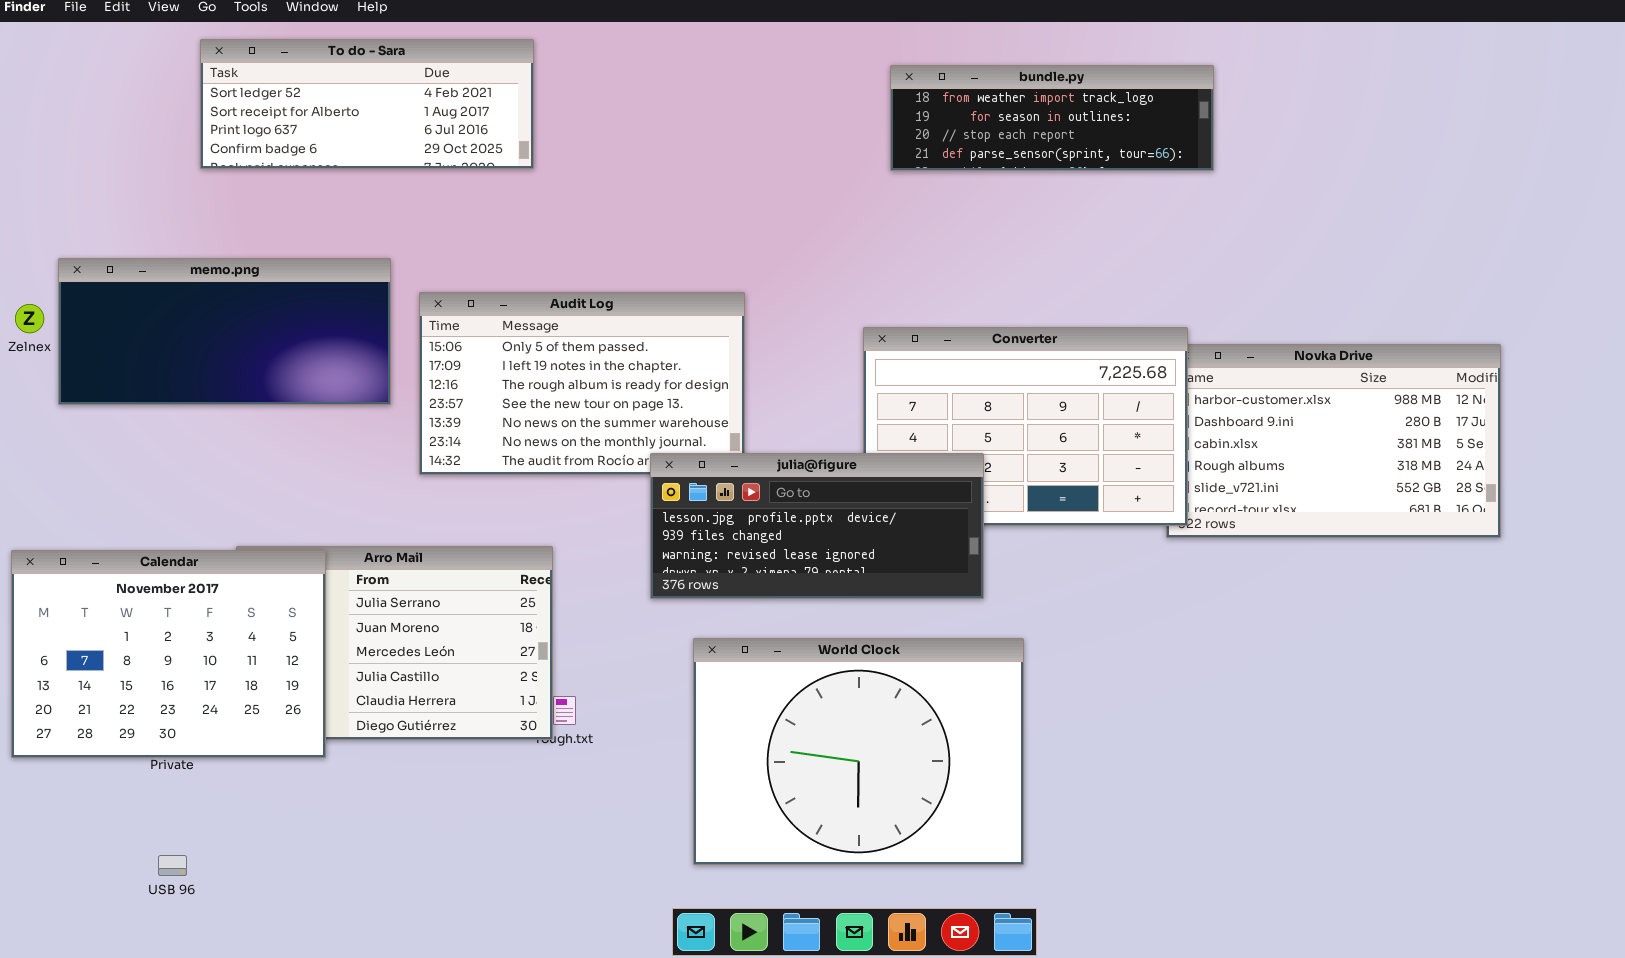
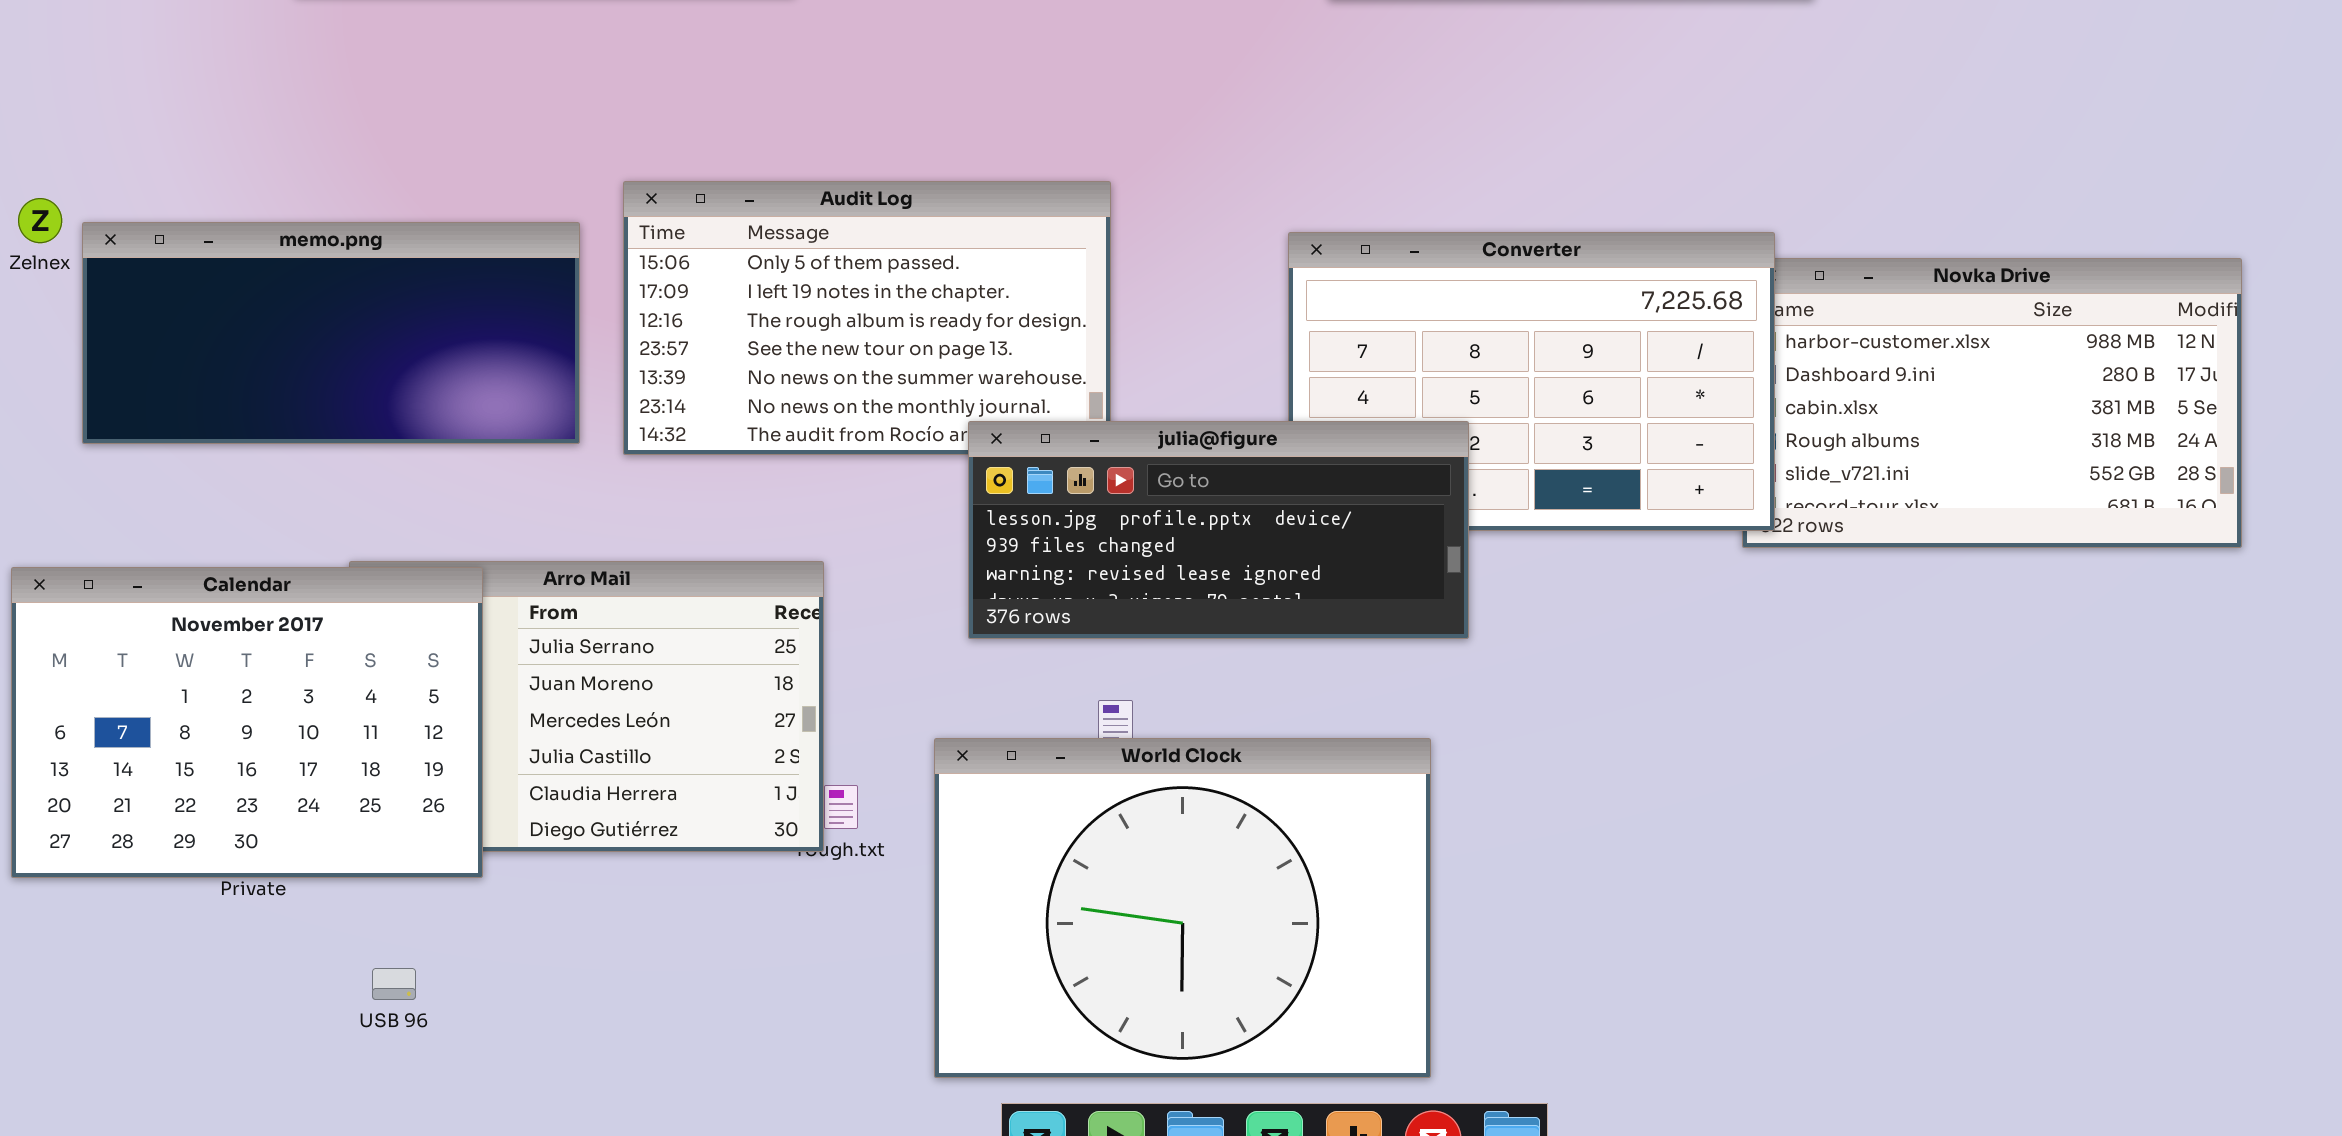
memo.png: [58,258,391,405] -> [82,222,580,444], moved
World Clock: [693,638,1024,865] -> [934,738,1431,1078], moved
USB 96: [158,855,187,876] -> [372,968,416,1000], moved

